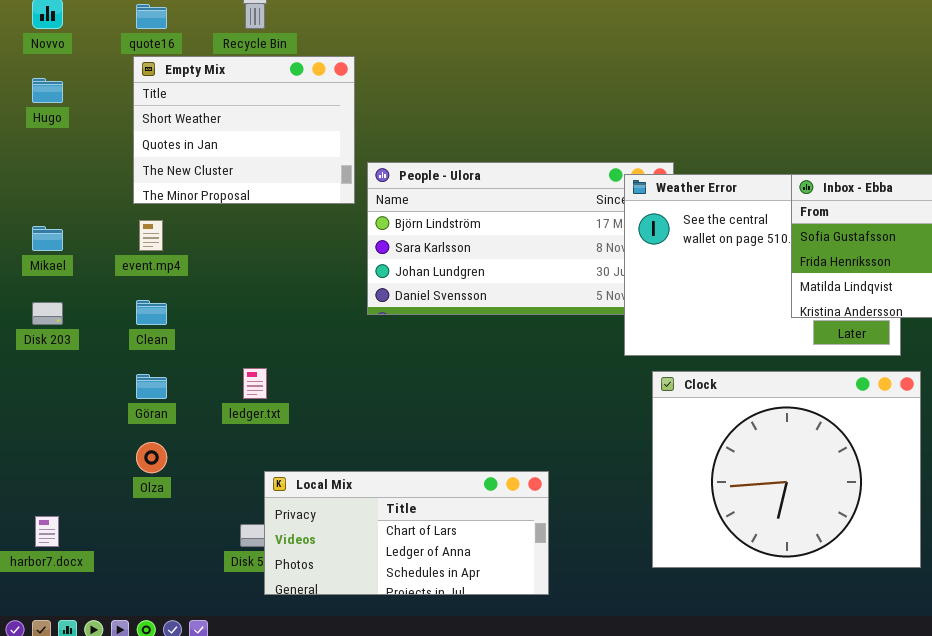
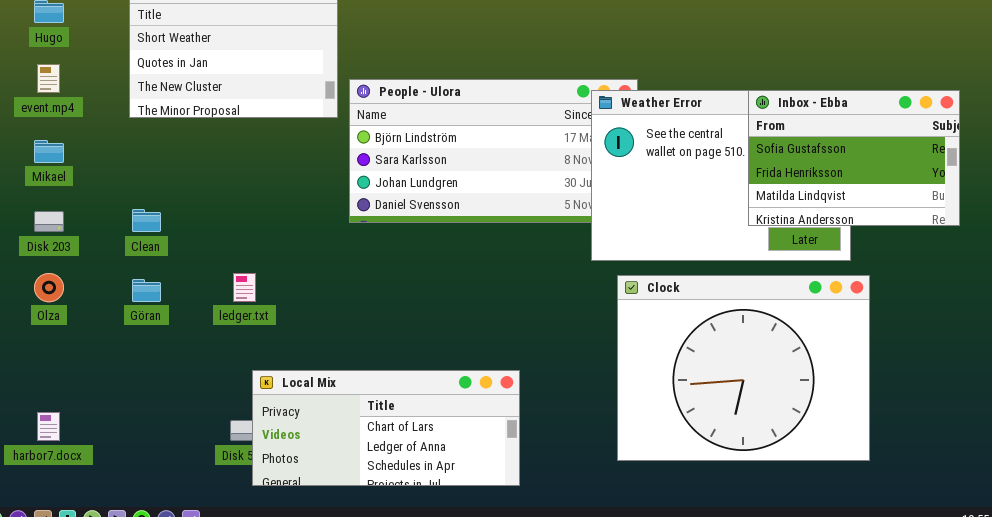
event.mp4: [139,220,163,251] -> [37,64,60,93], moved
Olza: [136,442,167,473] -> [34,273,64,302], moved

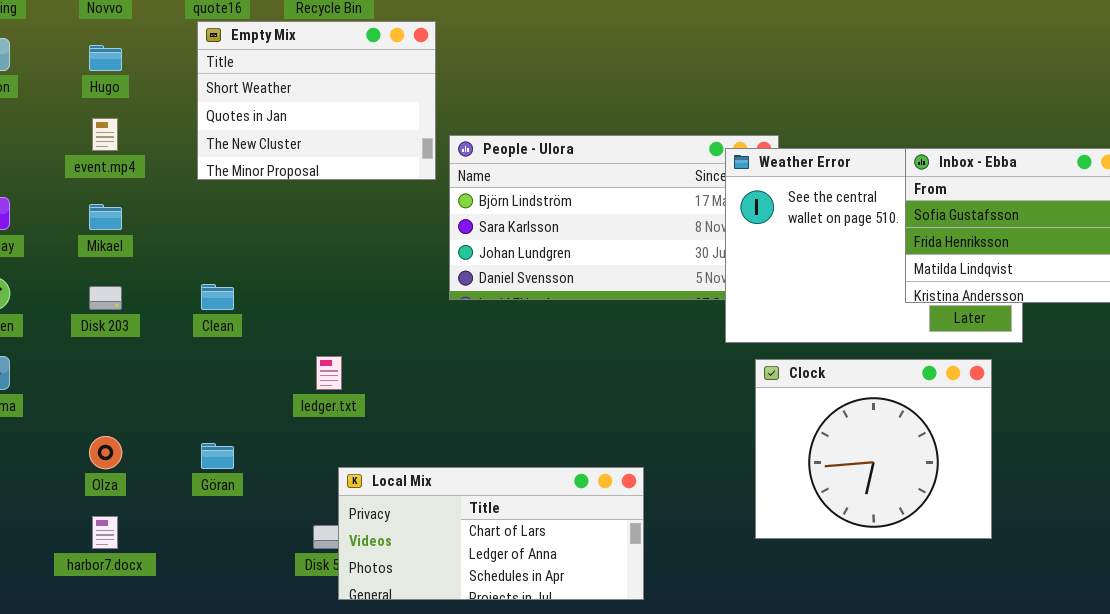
Olza: [34,273,64,302] -> [89,436,122,469], moved
Clock: [617,275,870,461] -> [755,359,992,539], resized
Göran: [132,279,161,302] -> [201,443,234,469], moved

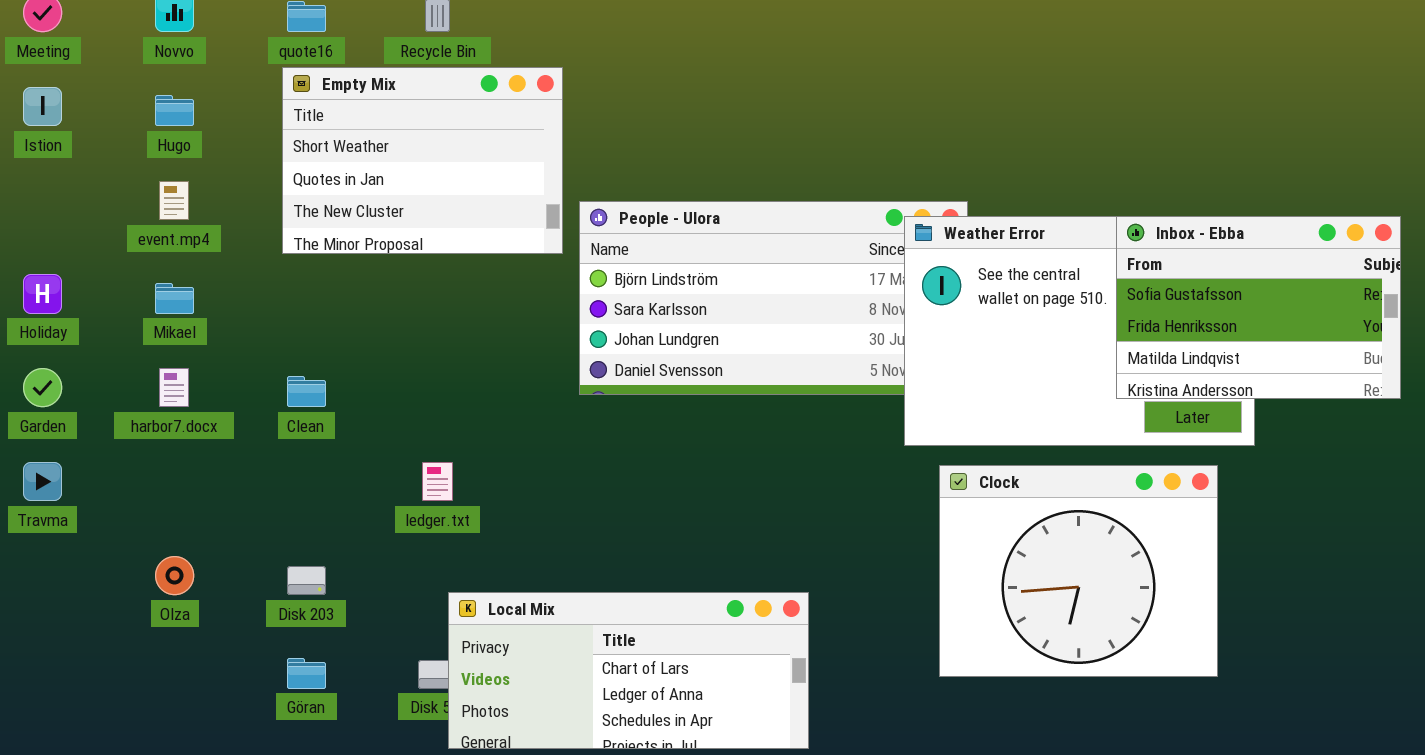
Disk 203: [89,286,122,310] -> [287,566,326,595], moved
Göran: [201,443,234,469] -> [287,658,326,689], moved
harbor7.docx: [92,516,118,549] -> [159,368,189,407], moved

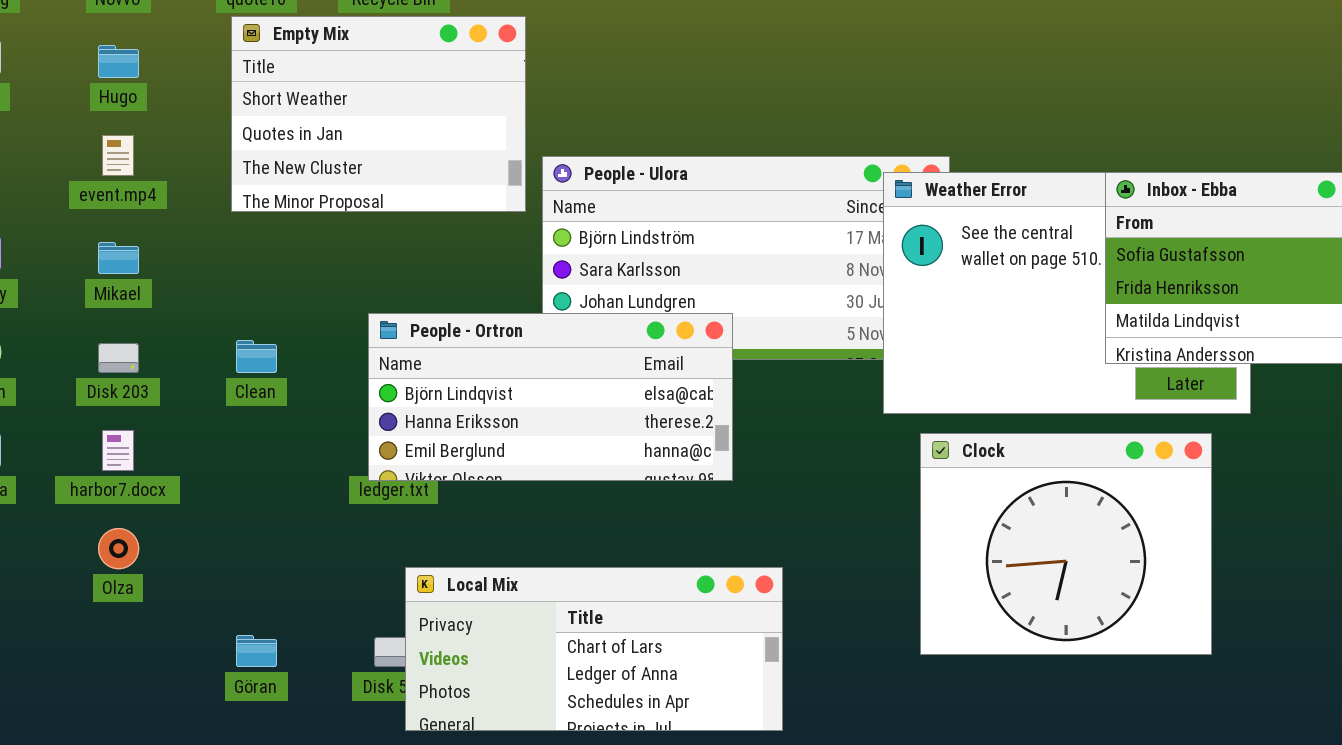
People - Ortron: none -> [368,313,733,481], opened
harbor7.docx: [159,368,189,407] -> [102,430,134,471], moved
Disk 203: [287,566,326,595] -> [98,343,139,373], moved

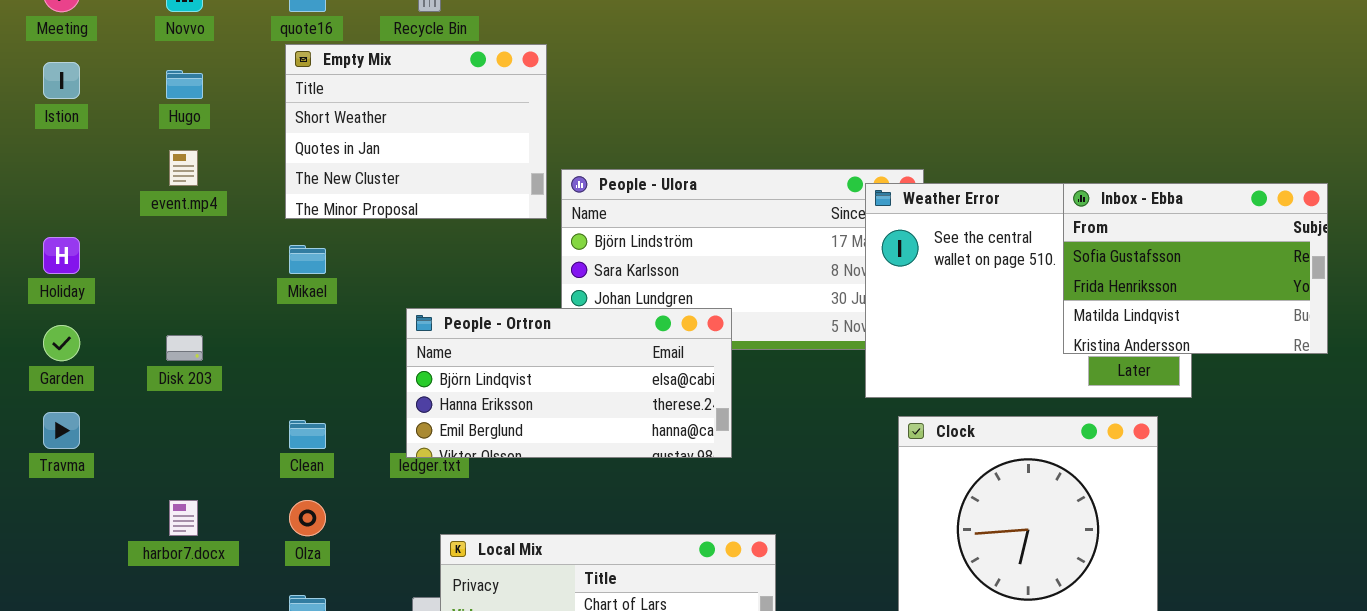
Mikael: [98,242,139,274] -> [289,245,326,274], moved
Clean: [236,340,277,373] -> [289,420,326,449], moved
harbor7.docx: [102,430,134,471] -> [169,500,198,536], moved
Olza: [98,528,139,569] -> [289,500,326,536], moved

